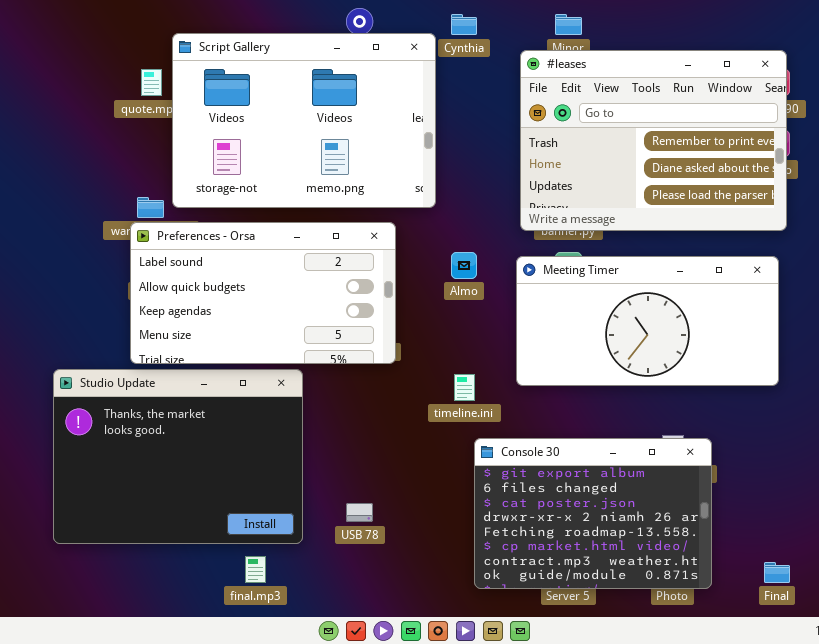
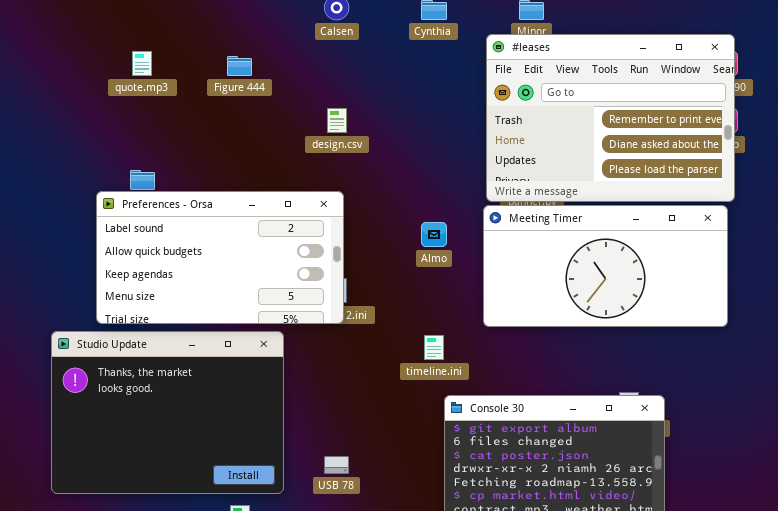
Script Gallery: [172,33,436,208] -> none, closed
Preferences - Orsa: [130,222,396,364] -> [96,191,344,324], moved
Meeting Timer: [516,256,779,386] -> [483,205,728,327], moved

